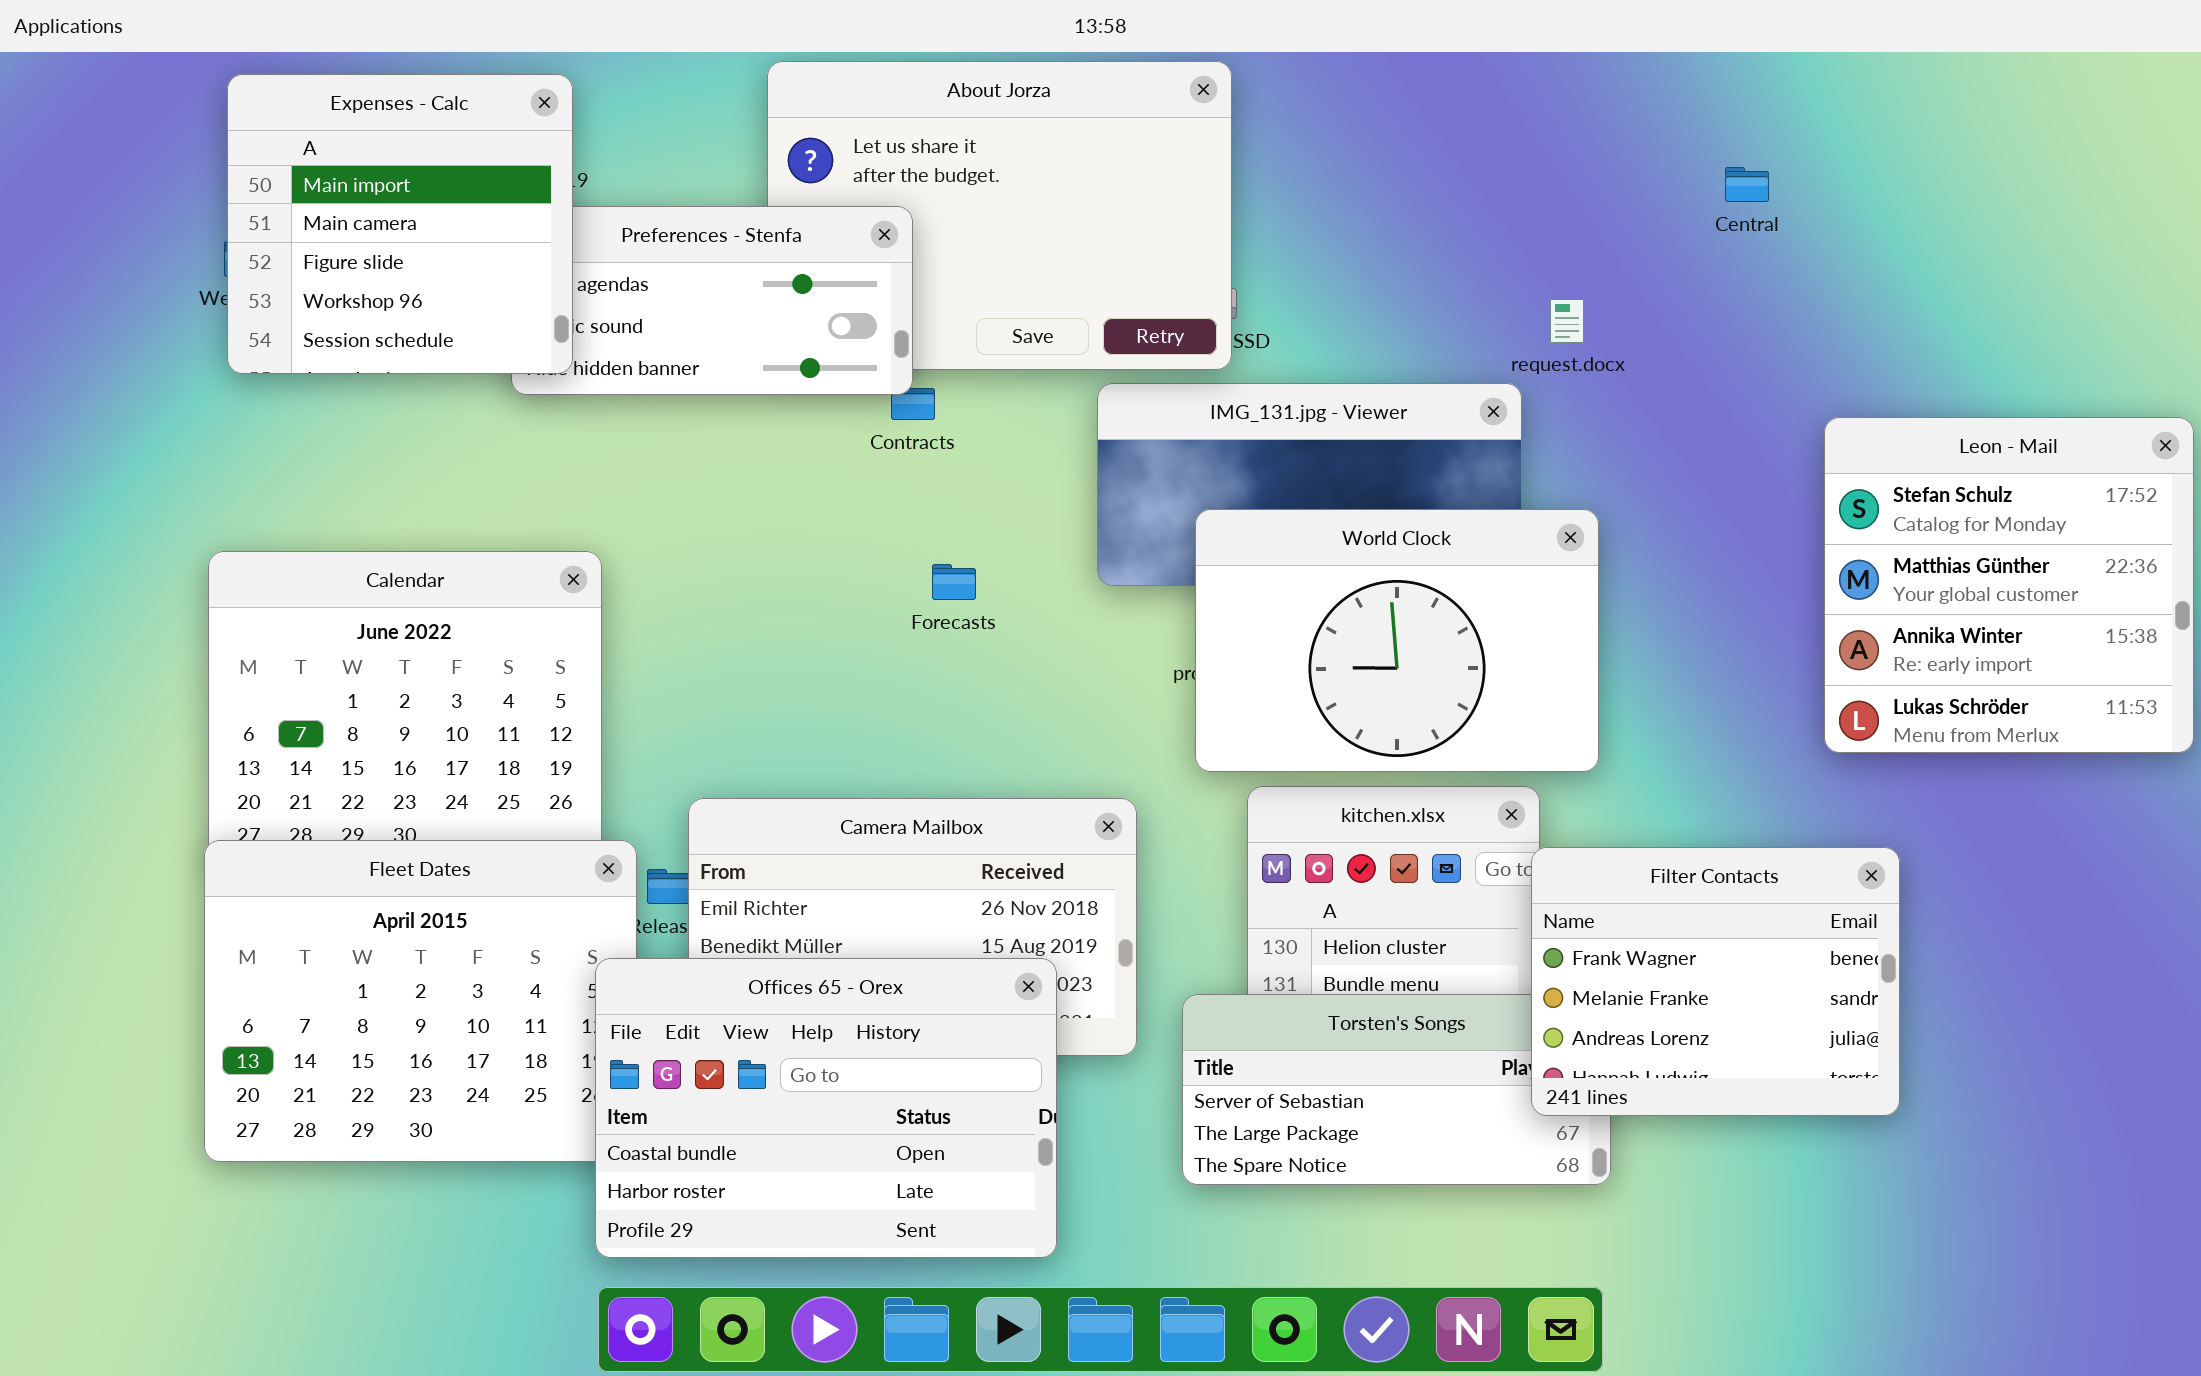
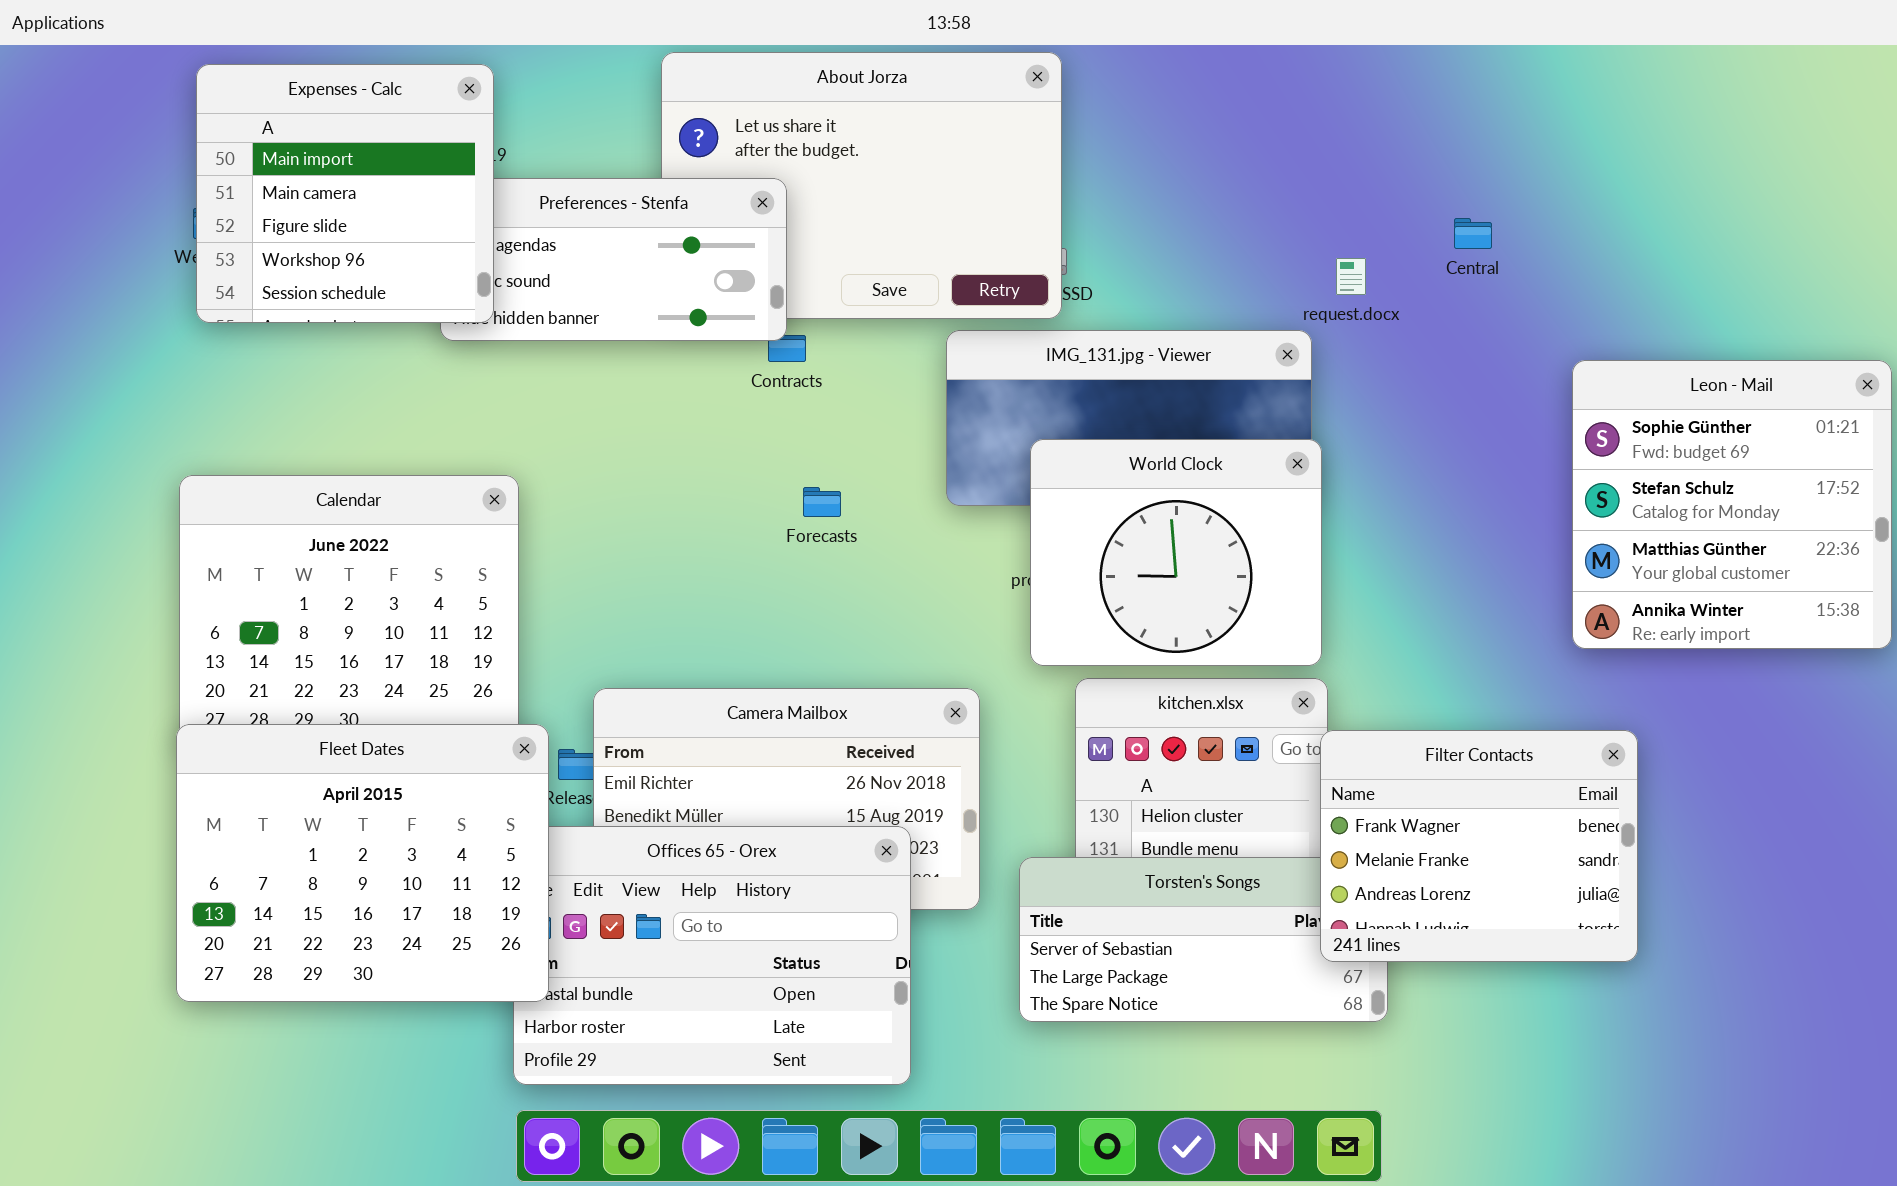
Central: [1725,167,1769,202] -> [1454,218,1492,249], moved
Leon - Mail: [1824,417,2194,753] -> [1572,360,1892,649], scrolled up 1 row
World Clock: [1195,509,1599,772] -> [1030,439,1322,666], resized
Fleet Dates: [204,840,637,1162] -> [176,724,549,1002], raised

